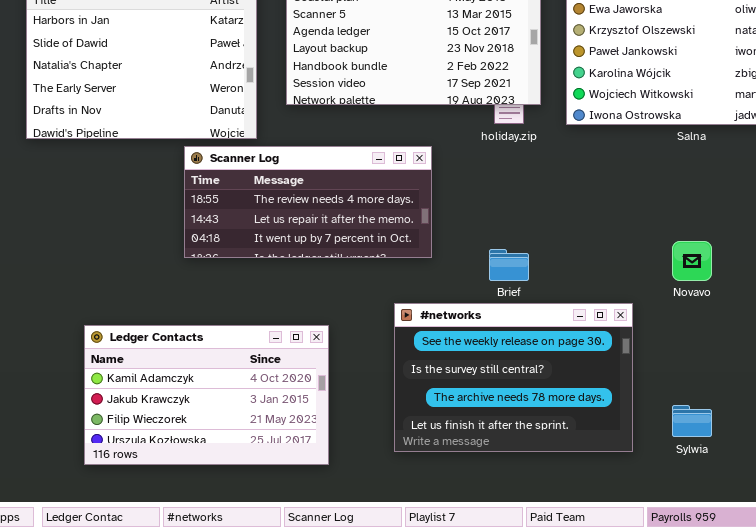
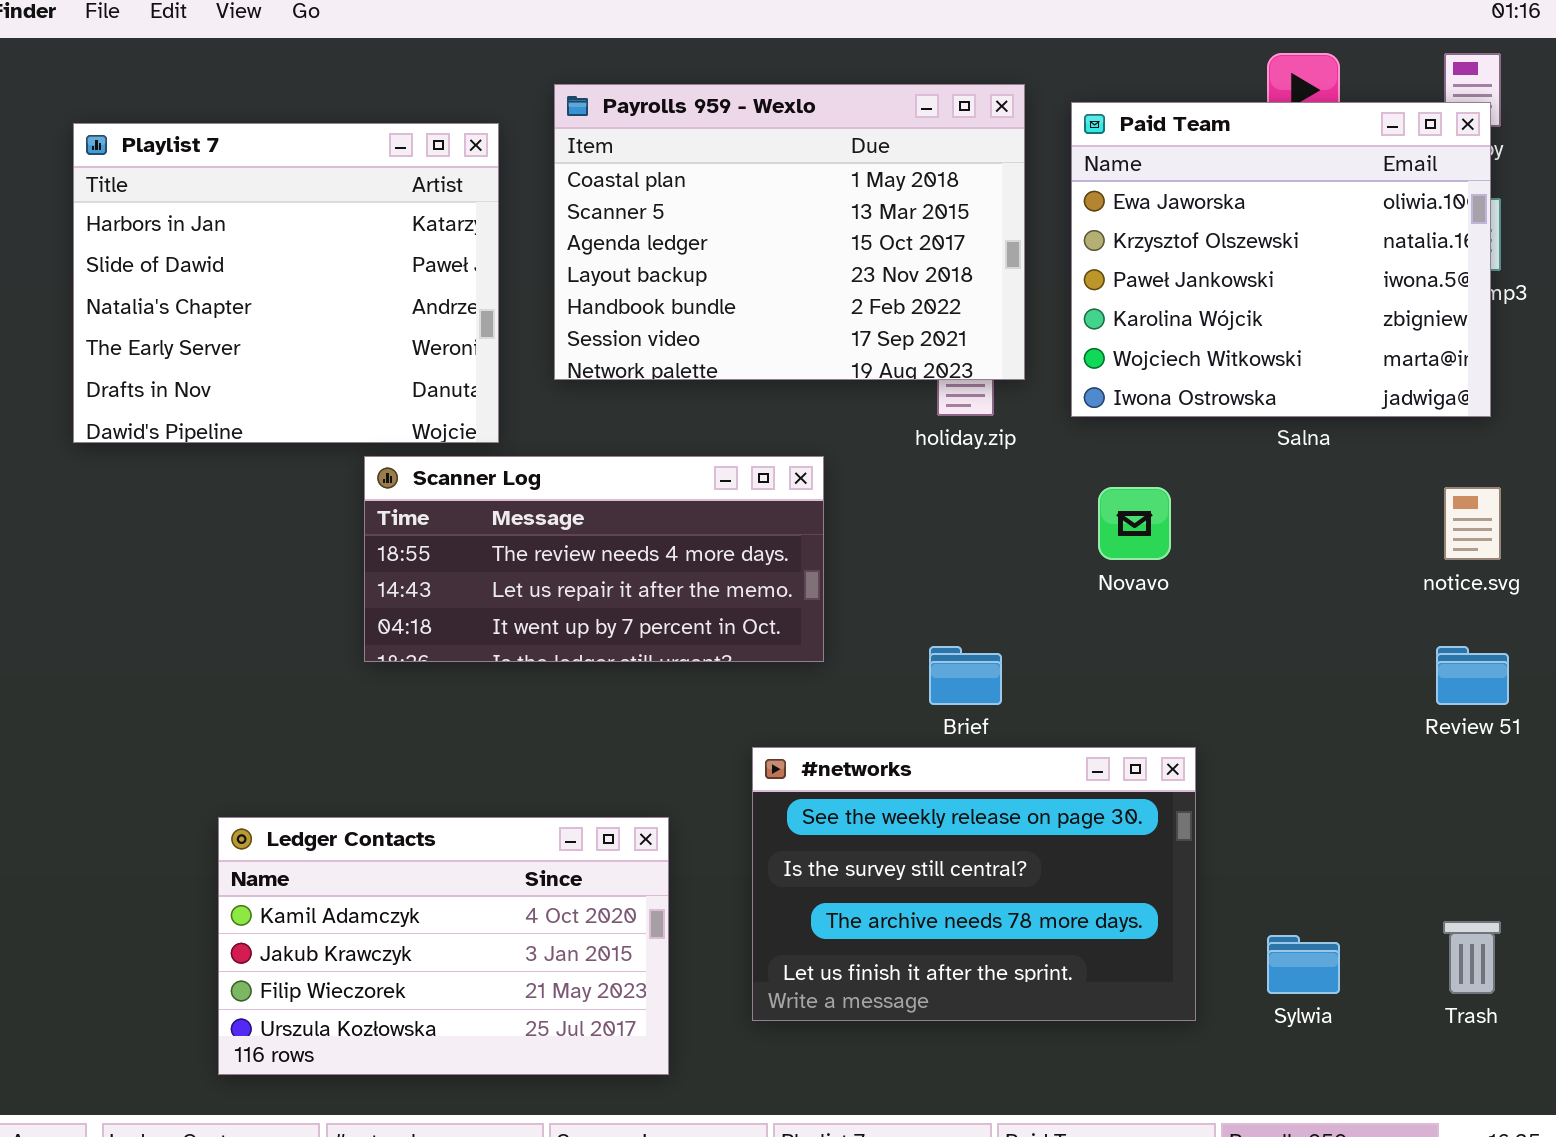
Novavo: [672,241,712,281] -> [1098,487,1171,560], moved
Ledger Contacts: [84,325,329,465] -> [218,817,669,1075], moved

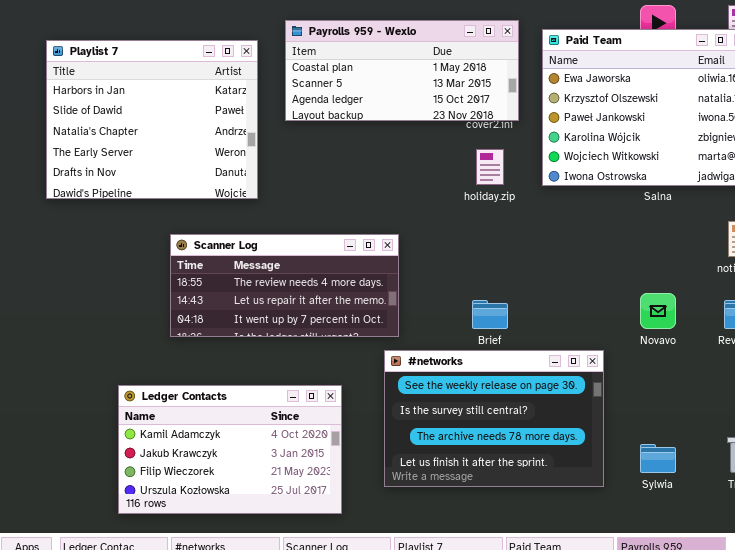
Payrolls 959 - Wexlo: [554,84,1025,380] -> [285,20,519,121], resized
Scanner Log: [364,456,824,662] -> [170,234,399,337], moved
Novavo: [1098,487,1171,560] -> [640,293,676,329], moved

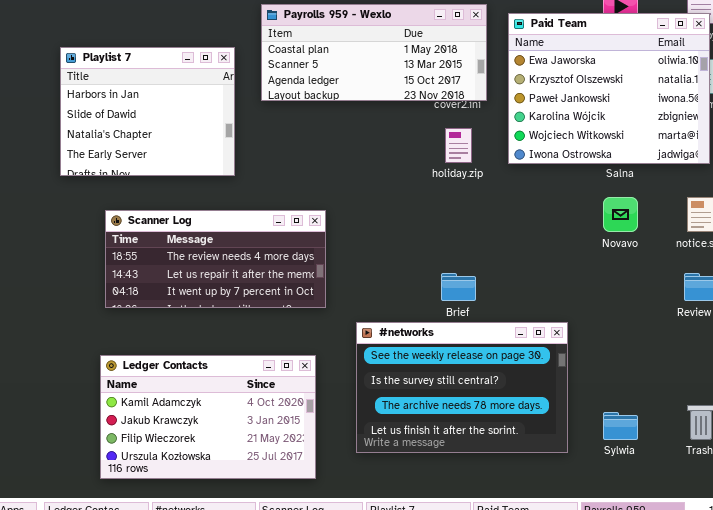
Playlist 7: [46,40,258,199] -> [60,47,235,176], resized
Scanner Log: [170,234,399,337] -> [105,210,326,308], moved
Novavo: [640,293,676,329] -> [603,197,638,232], moved

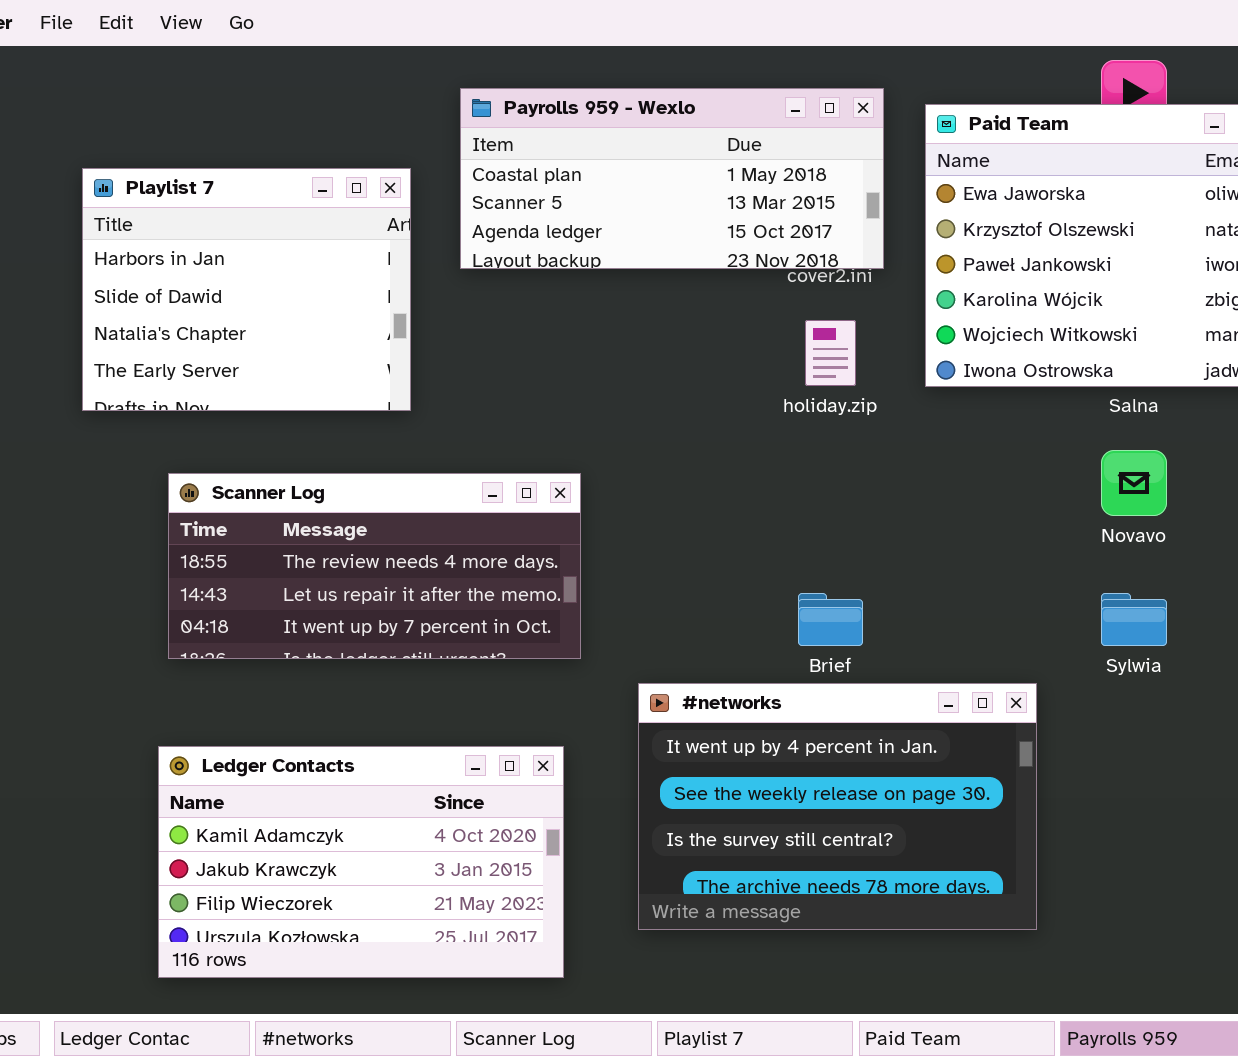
#networks: [356,322,568,453] -> [638,683,1037,930], scrolled up 1 row
Sylwia: [603,412,638,440] -> [1101,593,1167,646], moved

